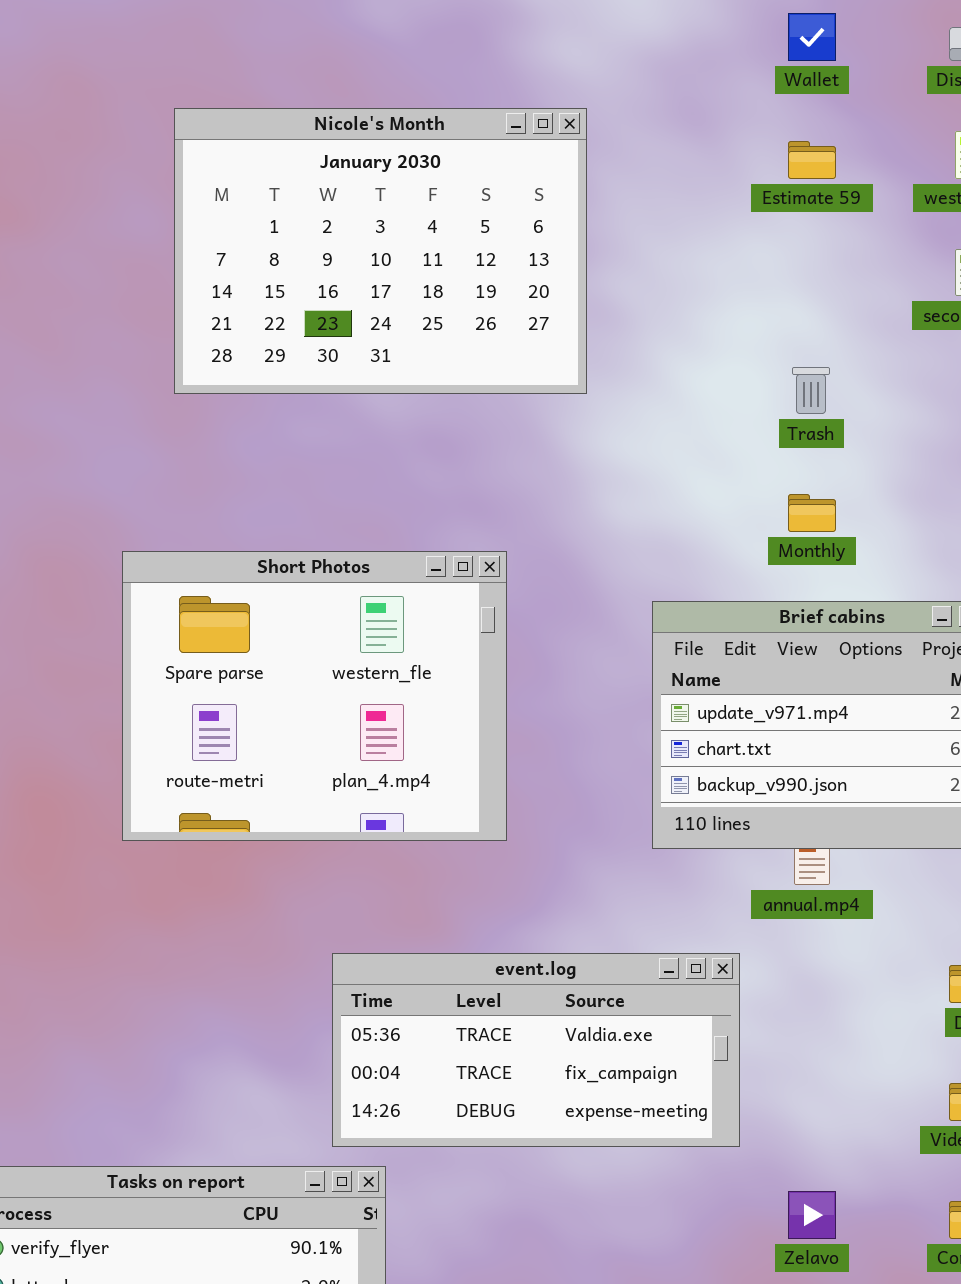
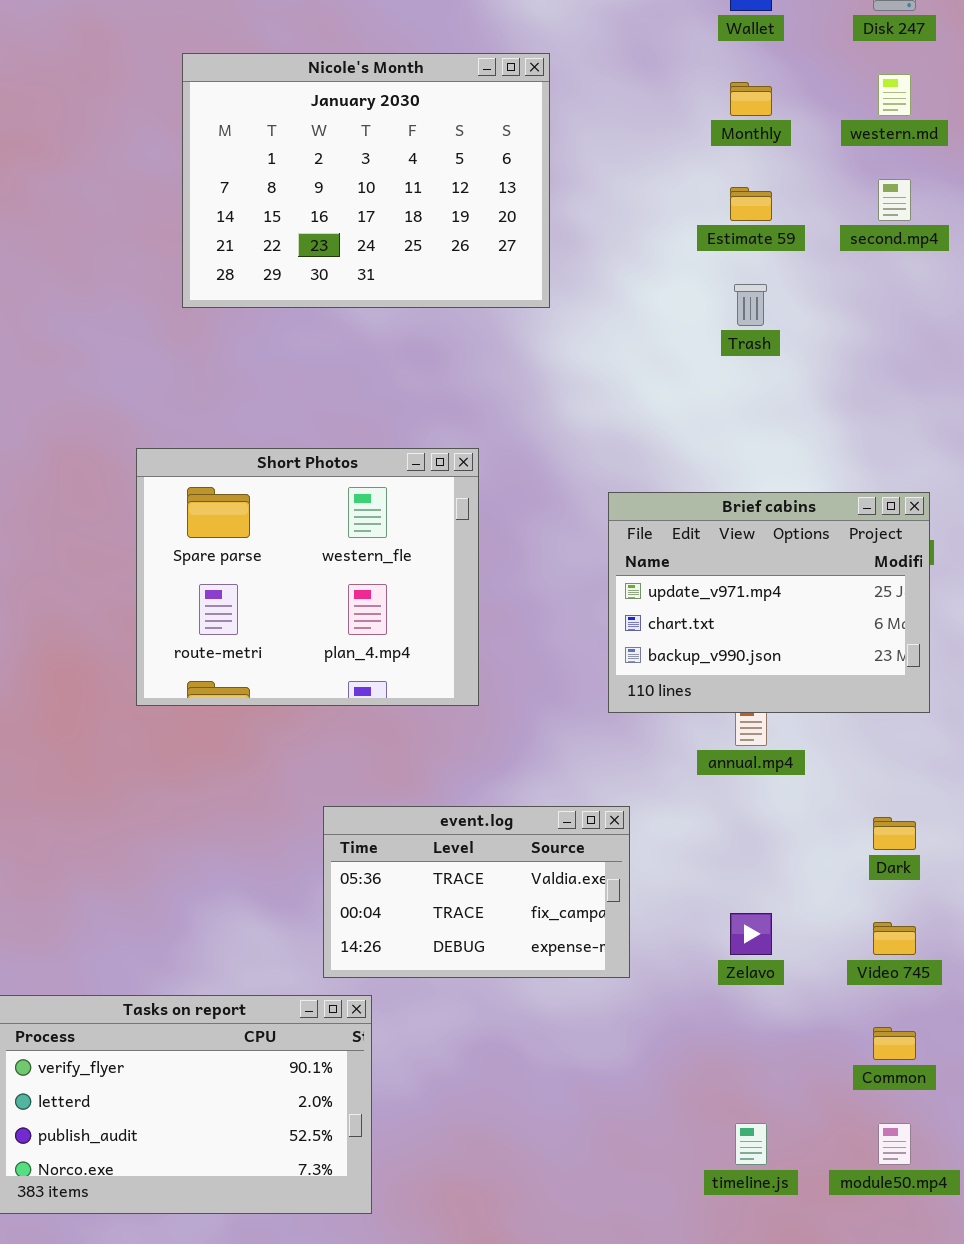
Estimate 59: [788,141,836,179] -> [730,187,772,221], moved
Monthly: [788,494,836,532] -> [730,82,772,116], moved
event.log: [332,953,740,1147] -> [323,806,630,978], resized
Zelavo: [788,1191,836,1239] -> [730,913,772,955], moved

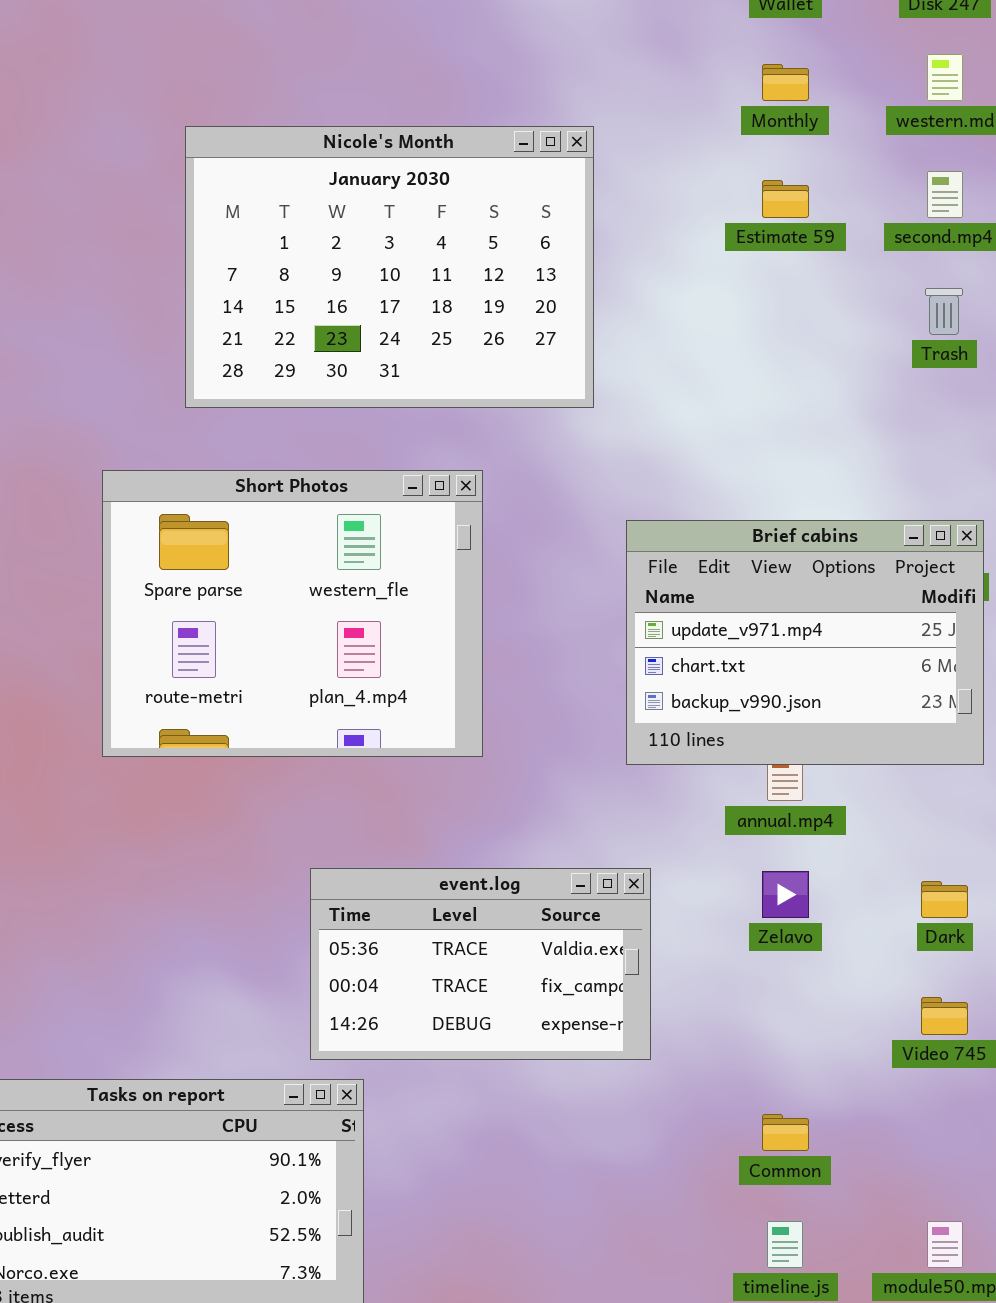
Nicole's Month: [182,53,550,308] -> [185,126,594,408], moved
Trash: [734,284,767,326] -> [925,288,963,335], moved
Zelavo: [730,913,772,955] -> [762,871,809,918], moved
Common: [873,1027,916,1060] -> [762,1114,809,1151], moved

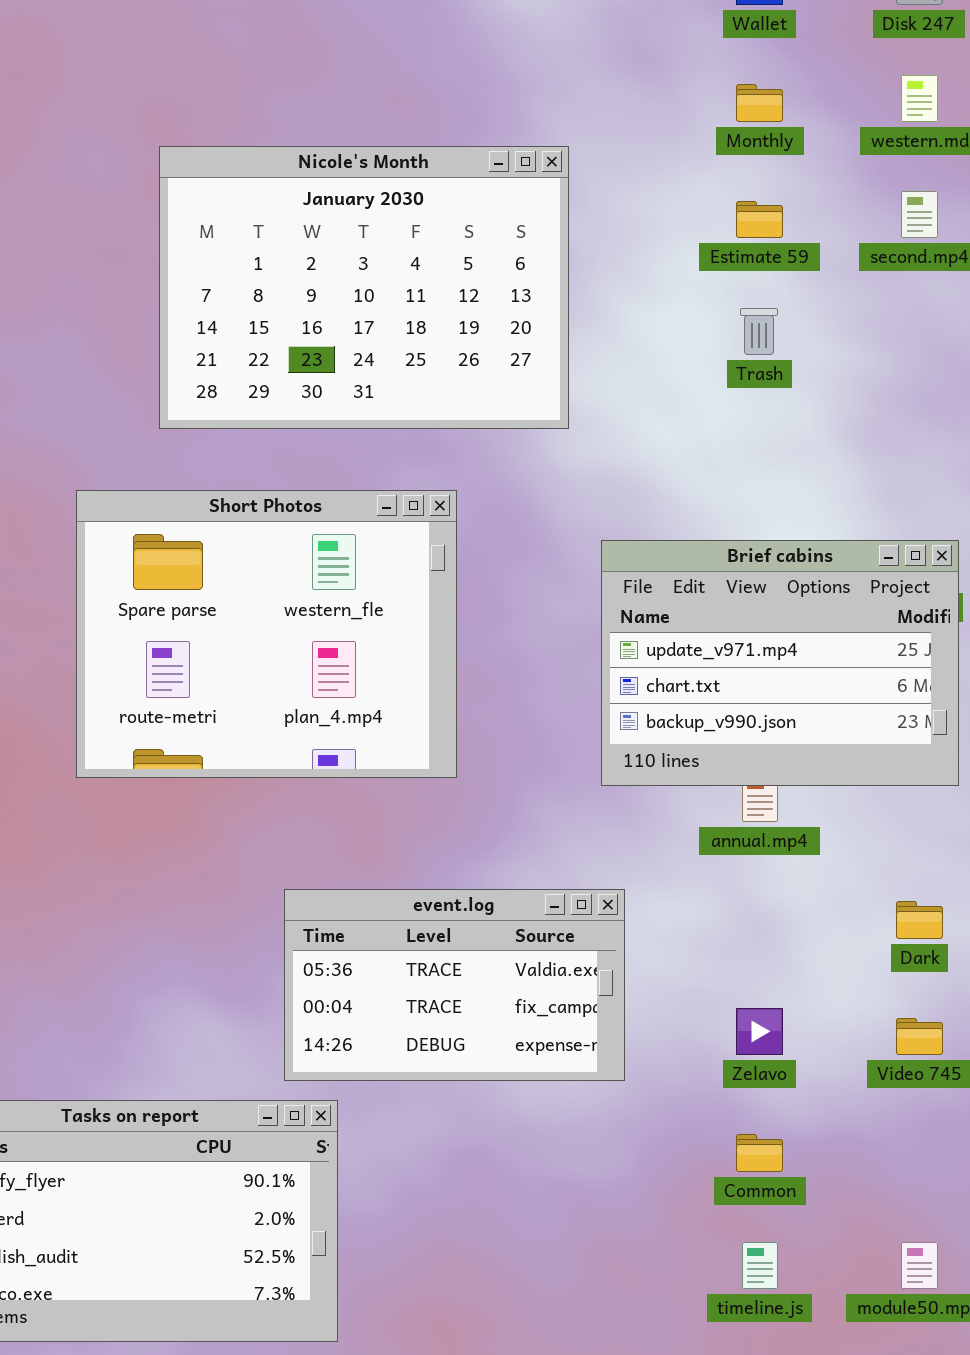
Trash: [925,288,963,335] -> [740,308,778,355], moved
Zelavo: [762,871,809,918] -> [736,1008,783,1055], moved

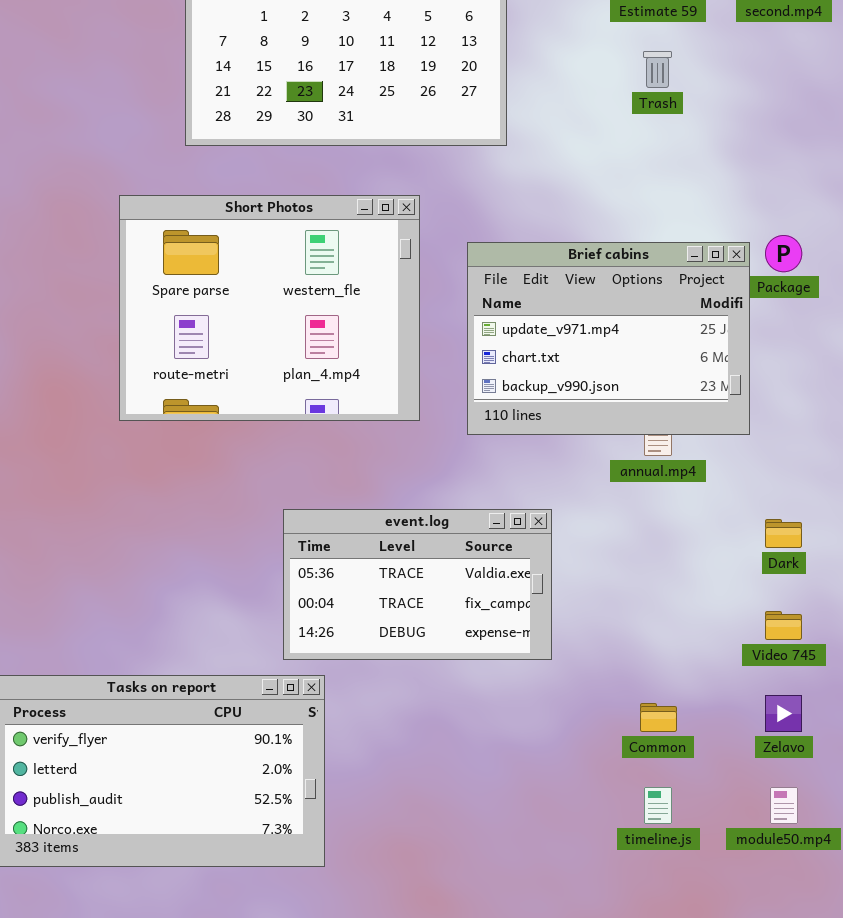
Brief cabins: [601,540,959,786] -> [467,242,750,435], moved
Zelavo: [736,1008,783,1055] -> [765,695,802,732], moved

